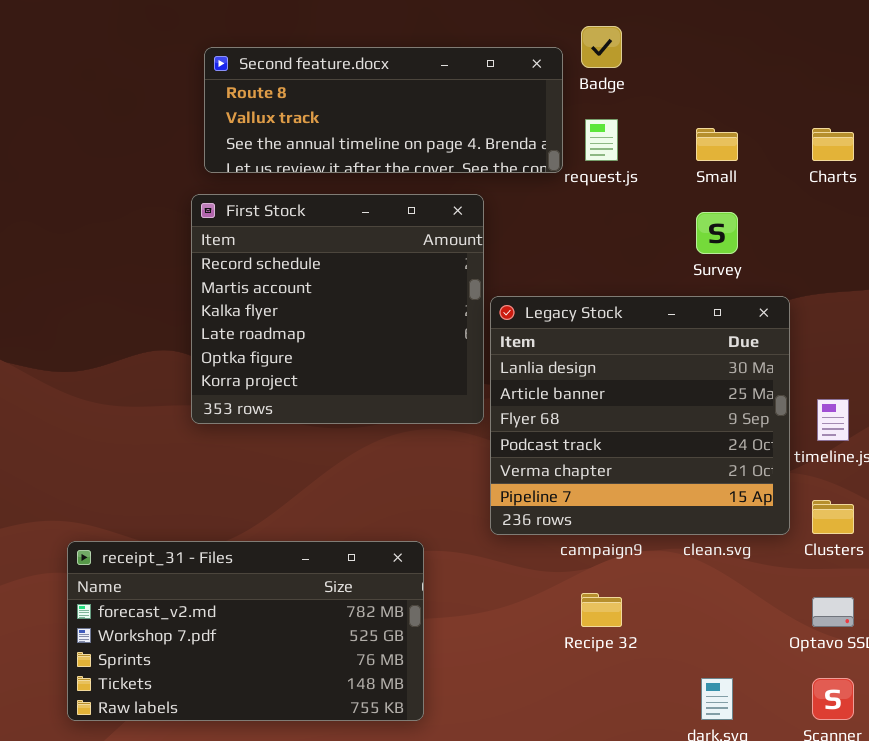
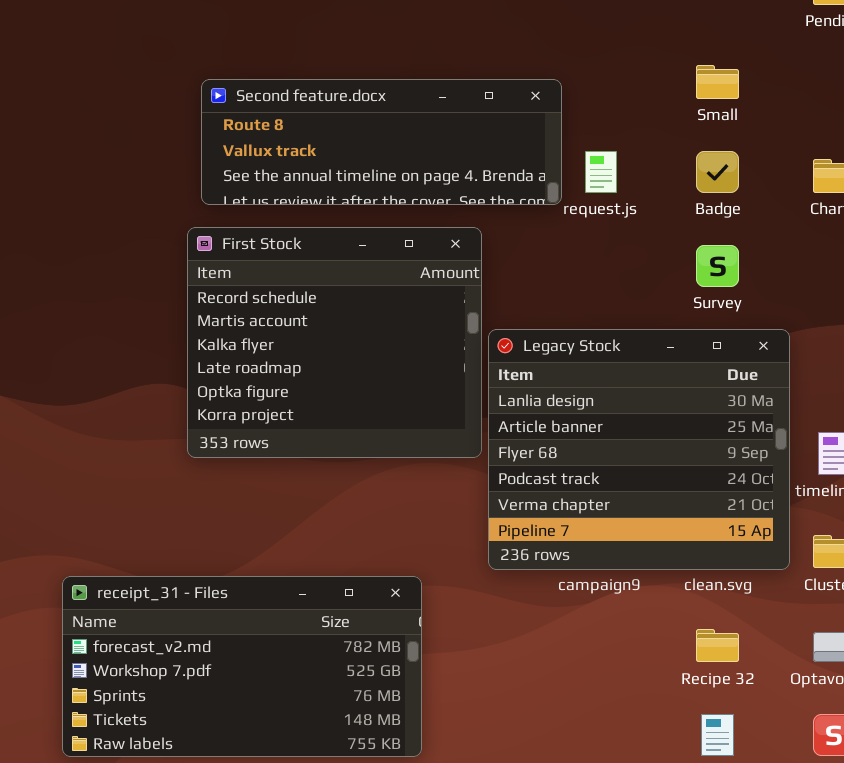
Badge: [581,26,622,68] -> [696,151,739,193], moved
Small: [696,128,738,161] -> [696,65,739,99], moved
Recipe 32: [581,593,622,627] -> [696,629,739,662], moved

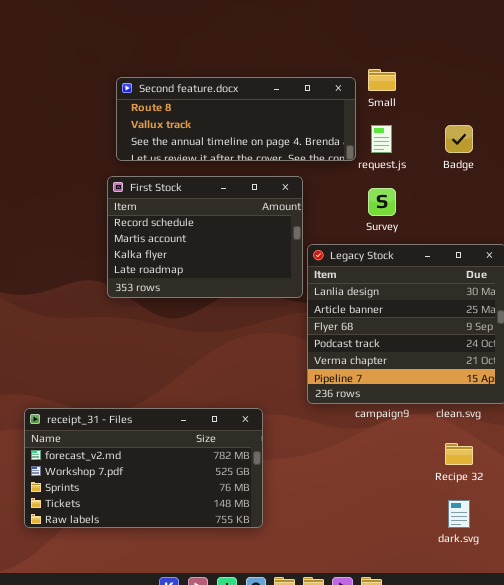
Small: [696,65,739,99] -> [368,69,396,91], moved
First Stock: [187,227,482,458] -> [107,176,303,298], resized
Survey: [696,245,739,287] -> [368,188,396,216], moved

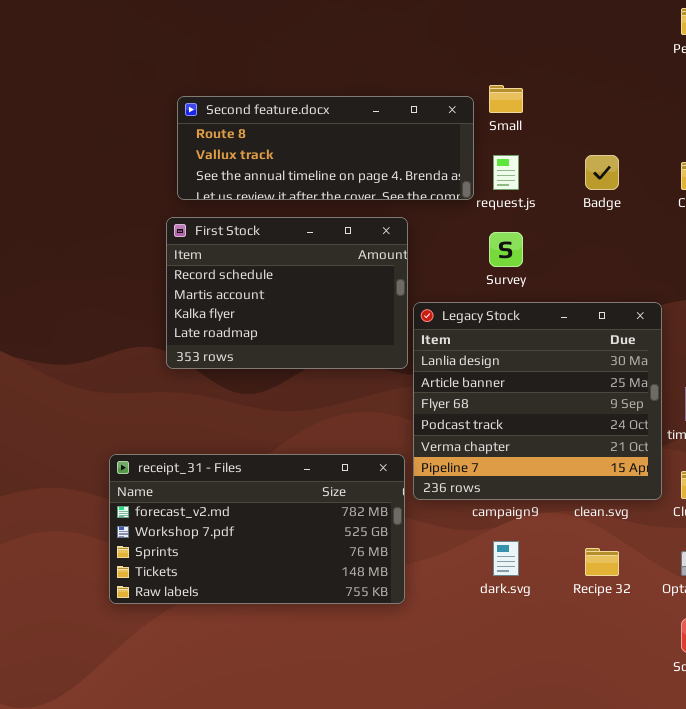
receipt_31 - Files: [24,408,263,528] -> [109,454,405,604], moved
dark.svg: [448,500,470,528] -> [493,541,519,576], moved

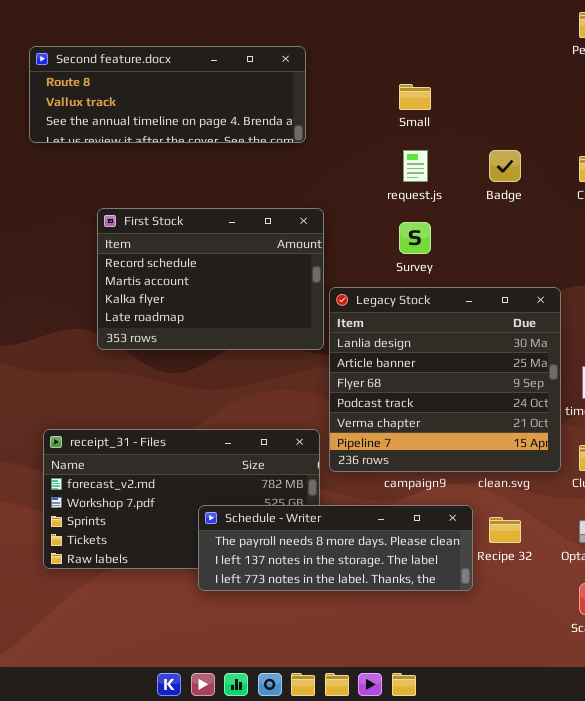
Second feature.docx: [177,96,474,200] -> [29,46,306,143], moved
Schedule - Writer: none -> [198,505,473,591], opened

